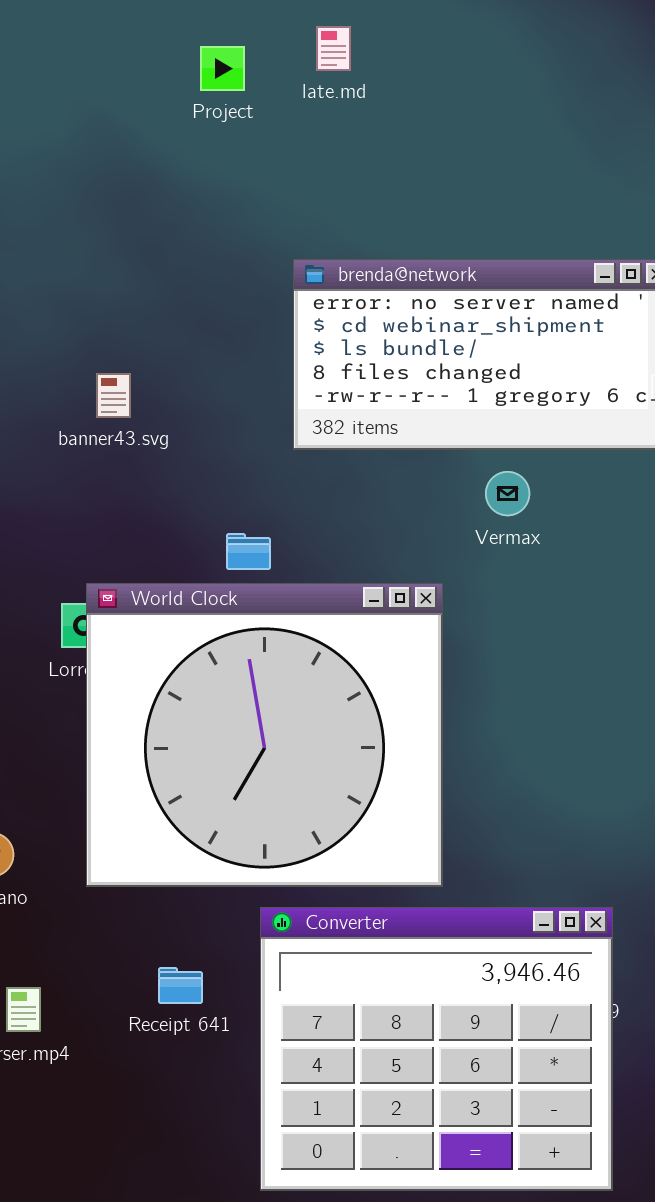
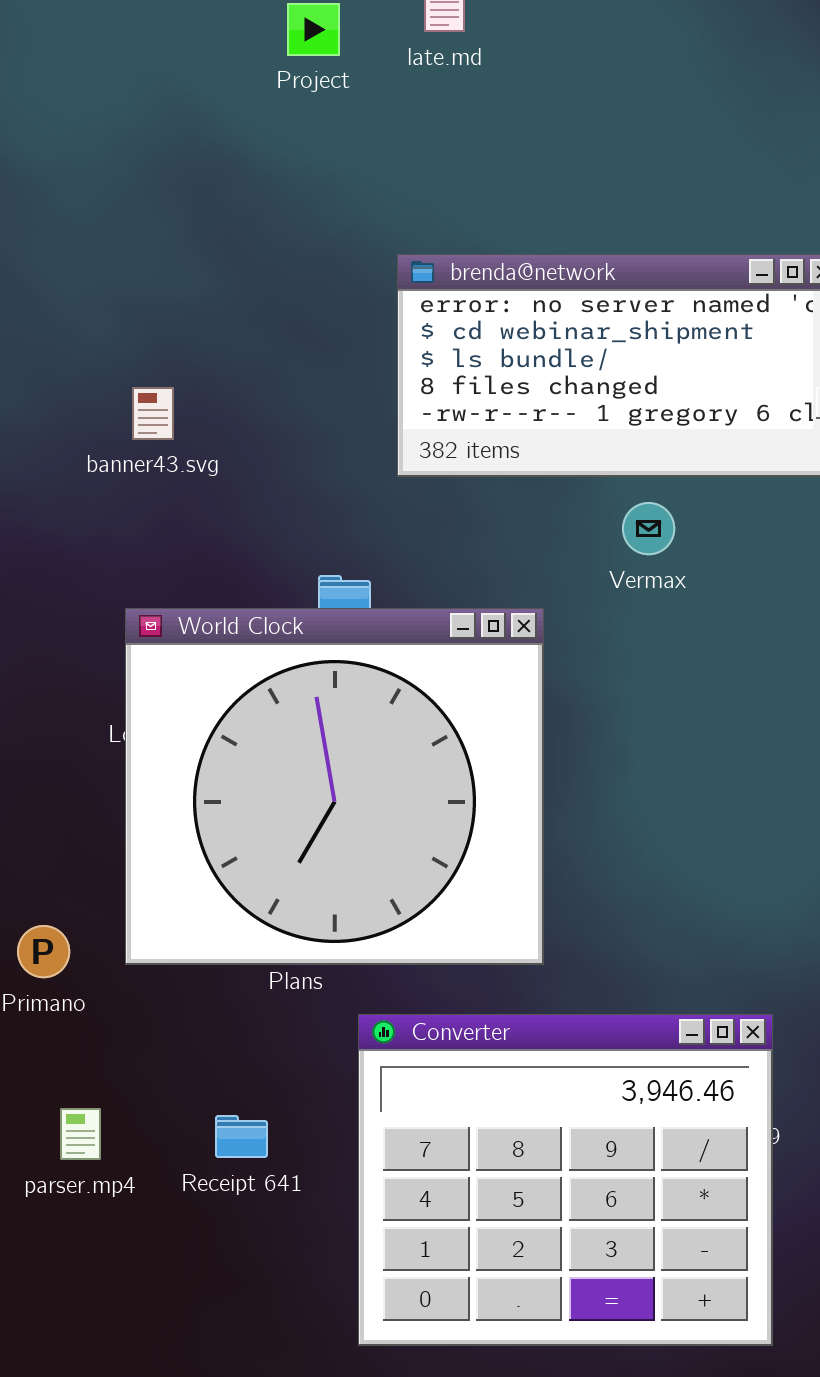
banner43.svg: [96,373,131,418] -> [132,387,174,440], moved
World Clock: [86,583,443,887] -> [125,608,544,965], moved
Receipt 641: [158,967,203,1004] -> [215,1115,268,1158], moved

